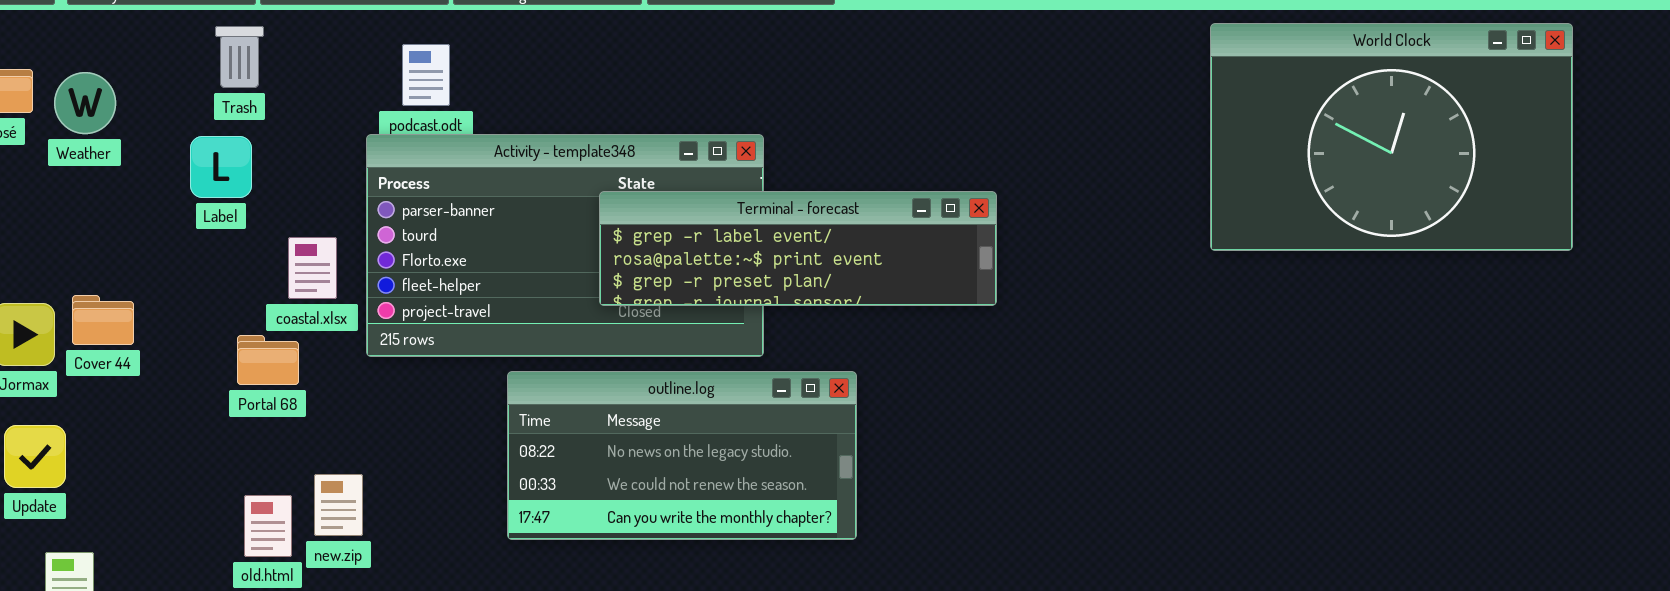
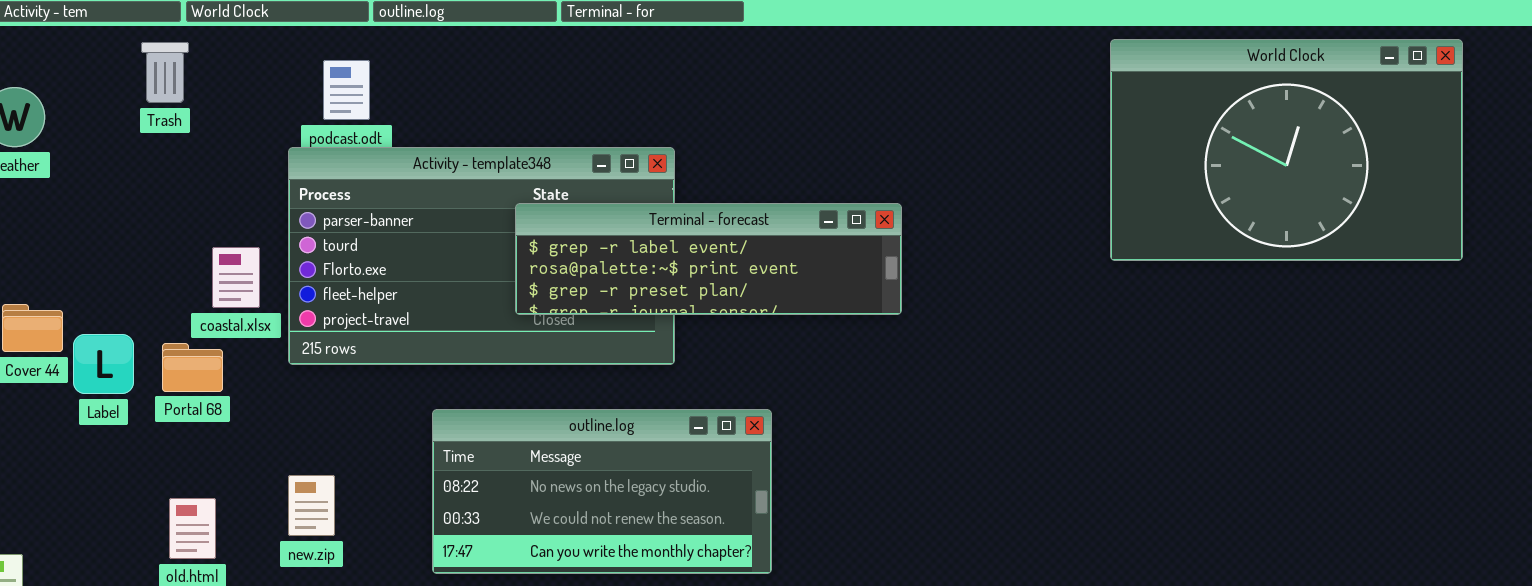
Label: [190,136,252,198] -> [73,334,134,394], moved
outline.log: [507,371,857,540] -> [432,409,772,574], moved
new.zip: [314,474,363,536] -> [288,475,335,536], moved

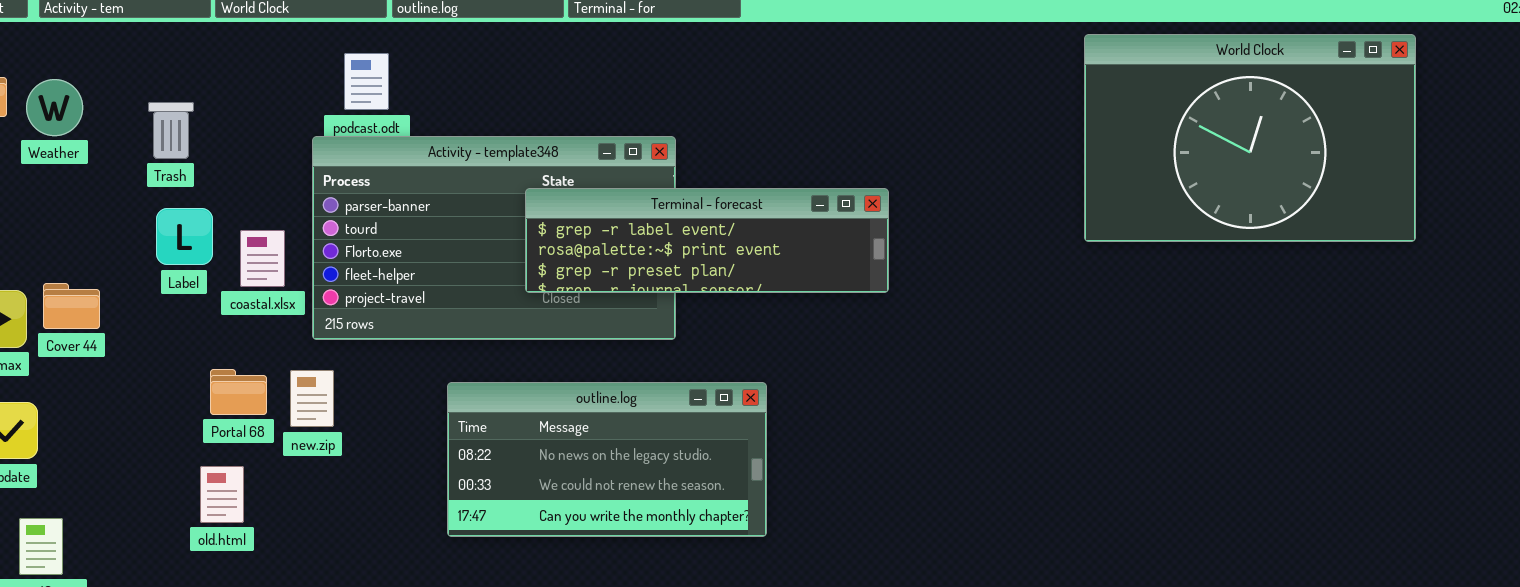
Trash: [141,42,189,103] -> [148,102,194,159], moved
Label: [73,334,134,394] -> [156,208,213,265], moved
Portal 68: [162,343,223,392] -> [210,369,267,415], moved
new.zip: [288,475,335,536] -> [290,370,334,427], moved

